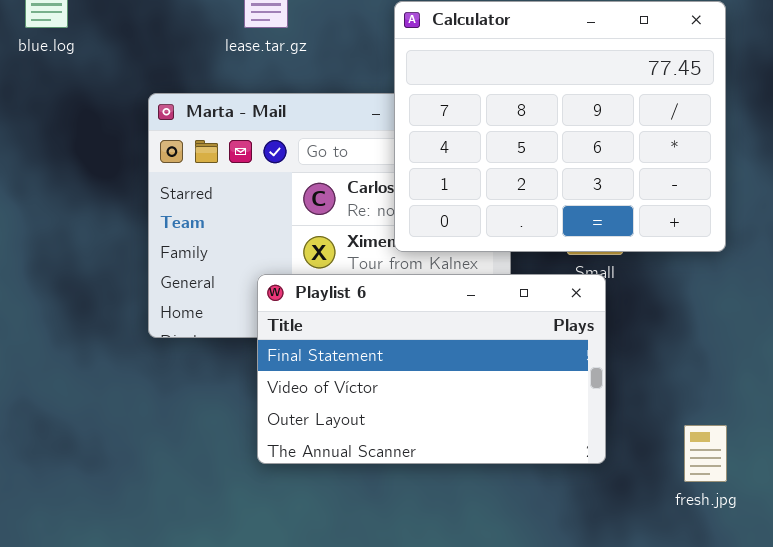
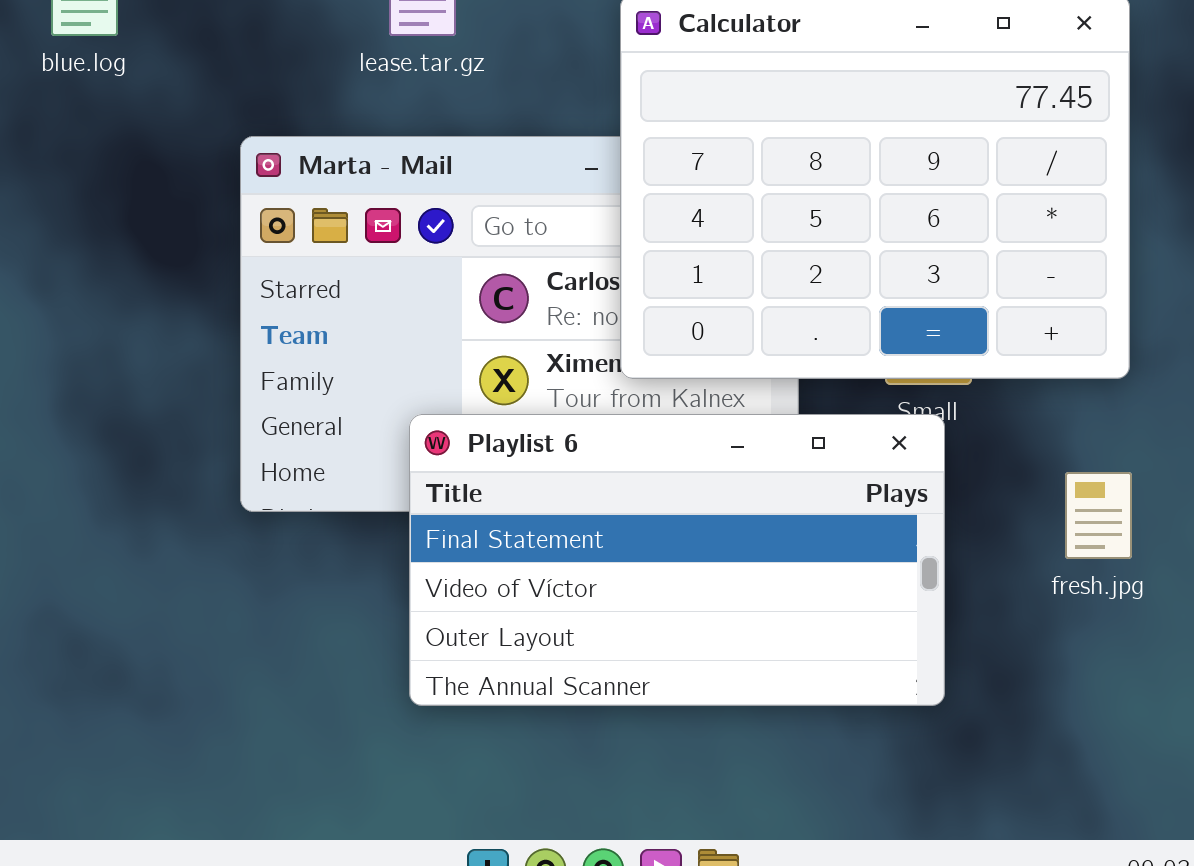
fresh.jpg: [684,425,727,482] -> [1065,472,1132,559], moved

